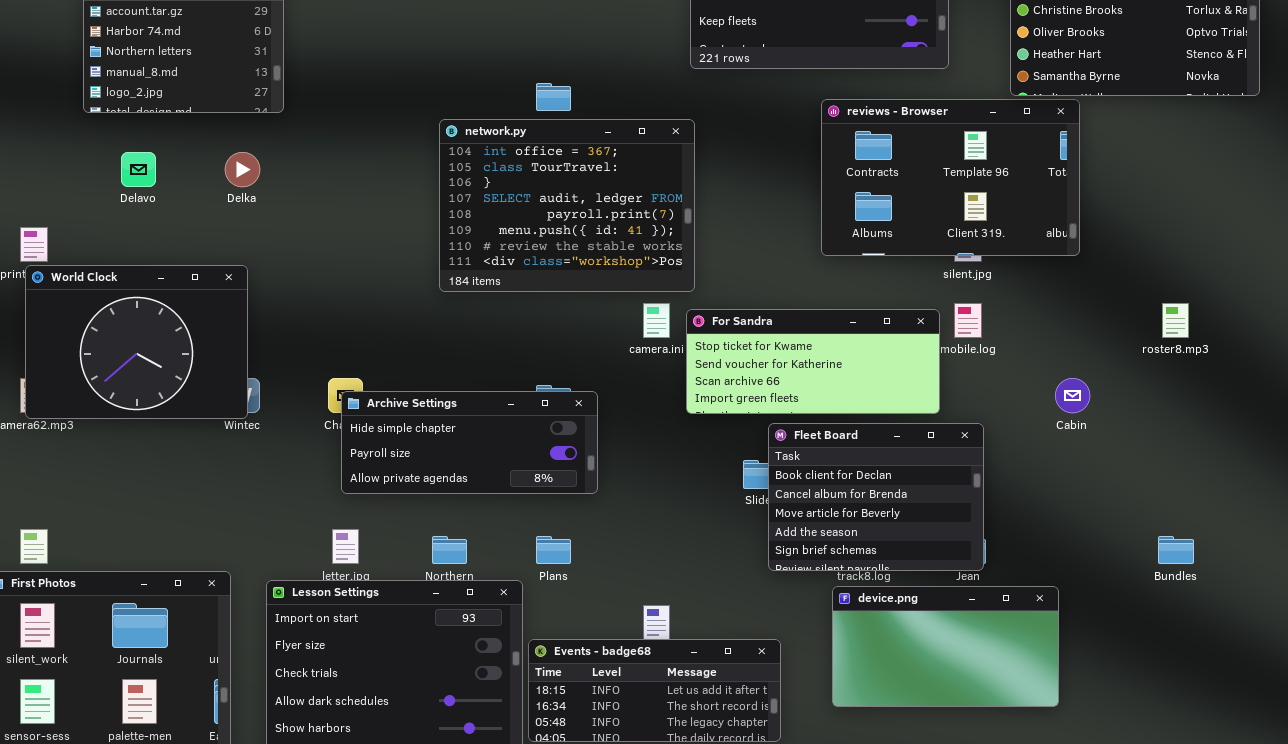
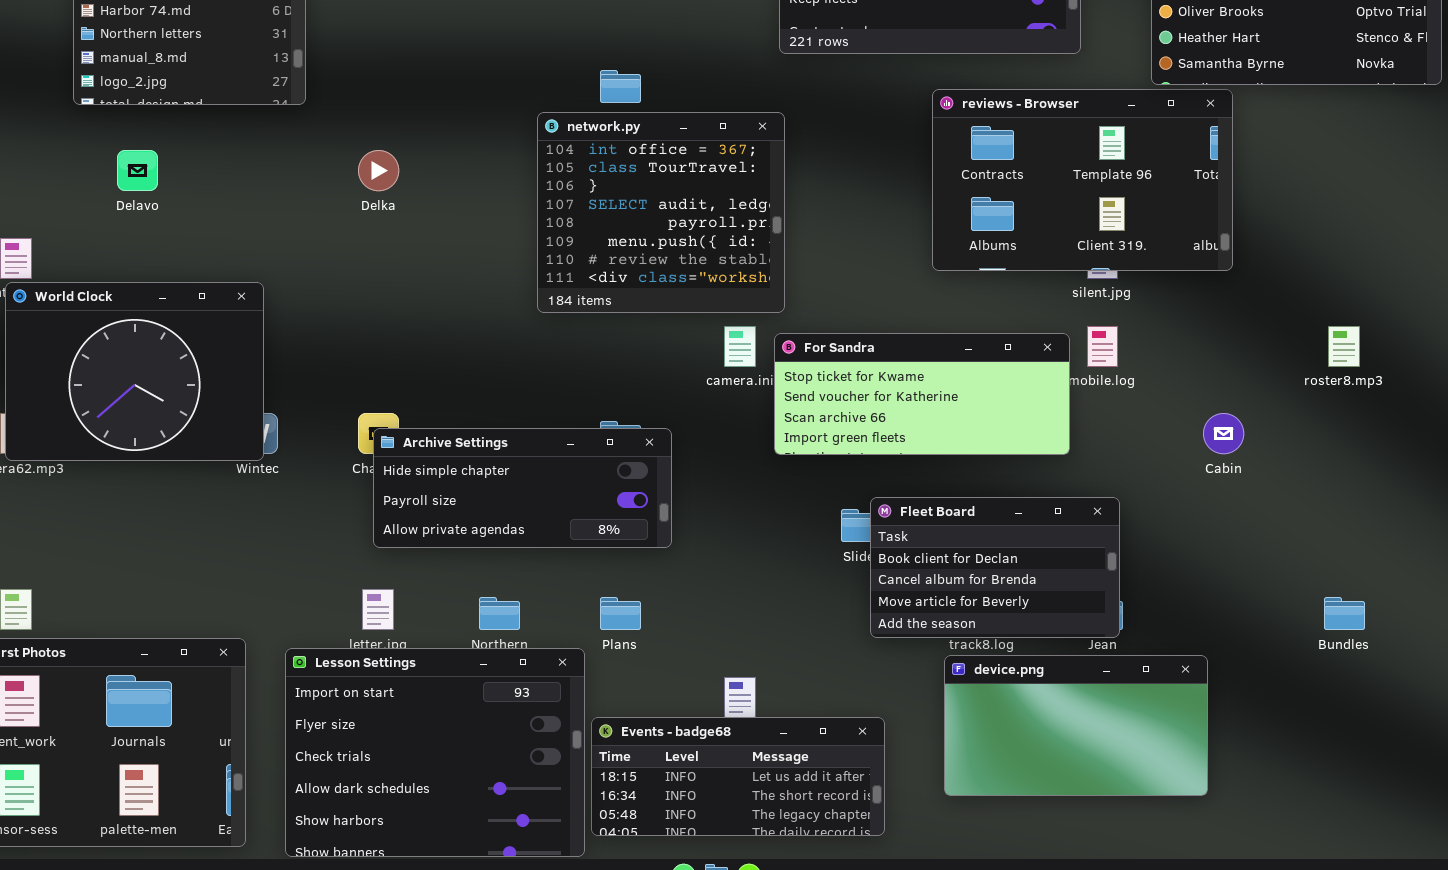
network.py: [439,119,695,292] -> [537,112,785,313], resized
Delka: [225,152,260,187] -> [358,150,399,191], moved
Fleet Board: [768,423,984,571] -> [870,497,1120,638], resized

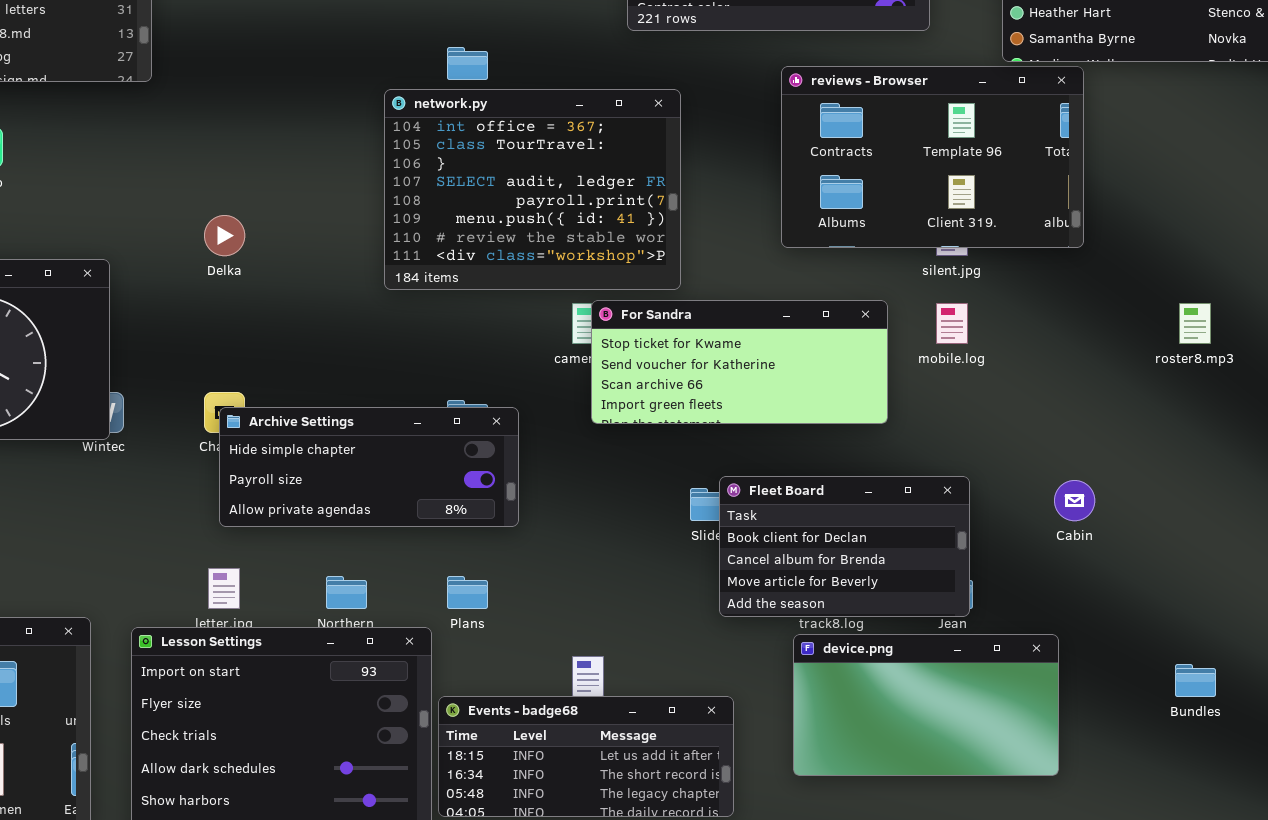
network.py: [537,112,785,313] -> [384,89,681,290], resized
Delka: [358,150,399,191] -> [204,215,245,256], moved
For Sandra: [774,333,1070,455] -> [591,300,888,424], moved
Cabin: [1203,413,1244,454] -> [1054,480,1095,521], moved
Bundles: [1324,597,1365,630] -> [1175,664,1216,697], moved

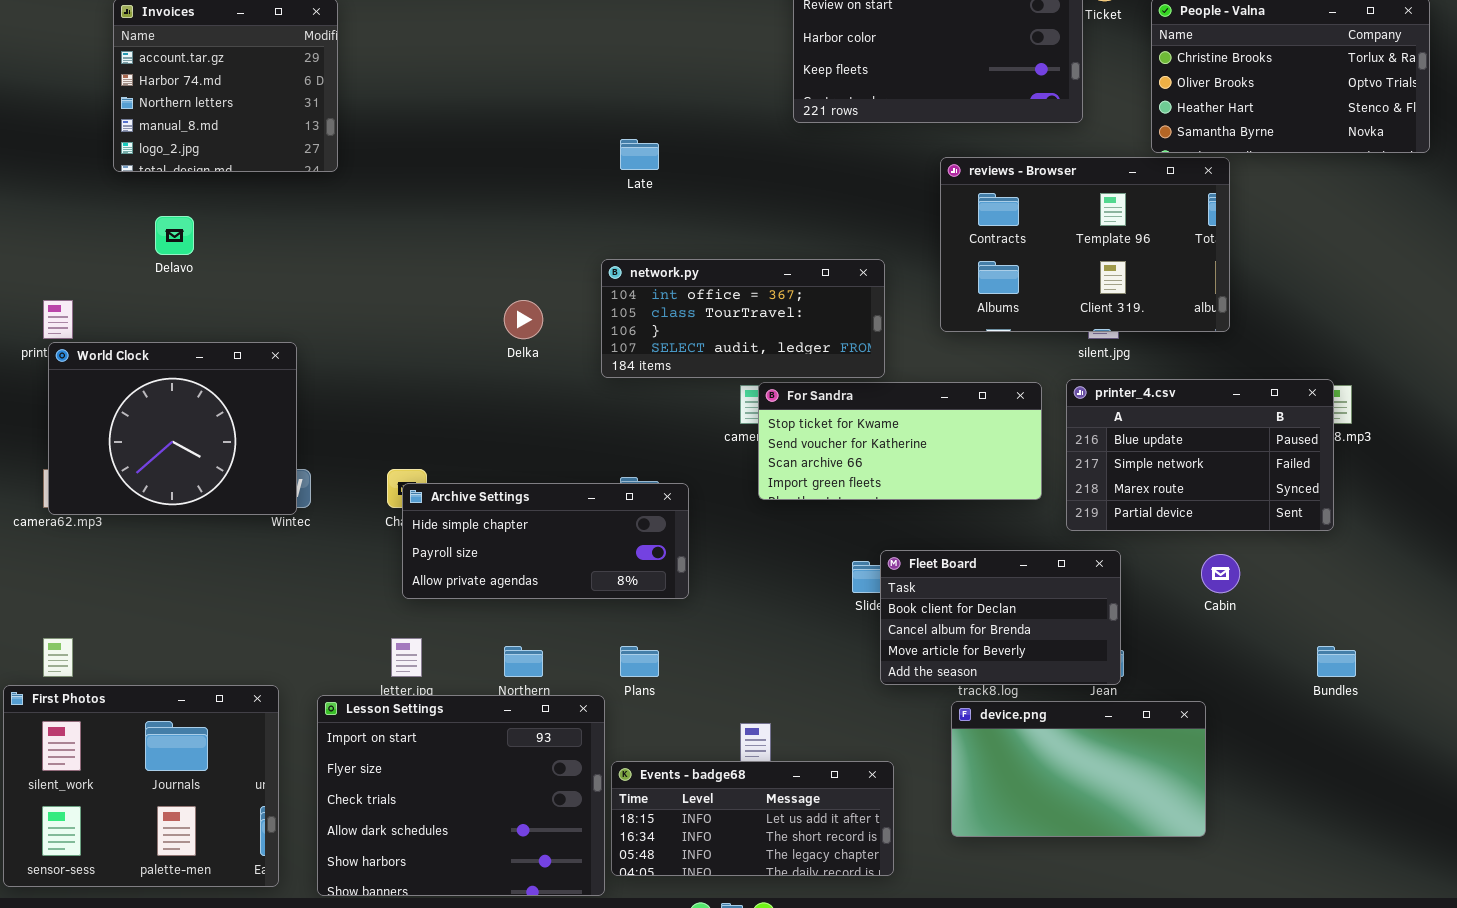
network.py: [384,89,681,290] -> [601,259,885,378], moved, resized
Delka: [204,215,245,256] -> [504,300,543,339], moved
printer_4.csv: none -> [1066,379,1334,531], opened
Bundles: [1175,664,1216,697] -> [1317,646,1356,677], moved

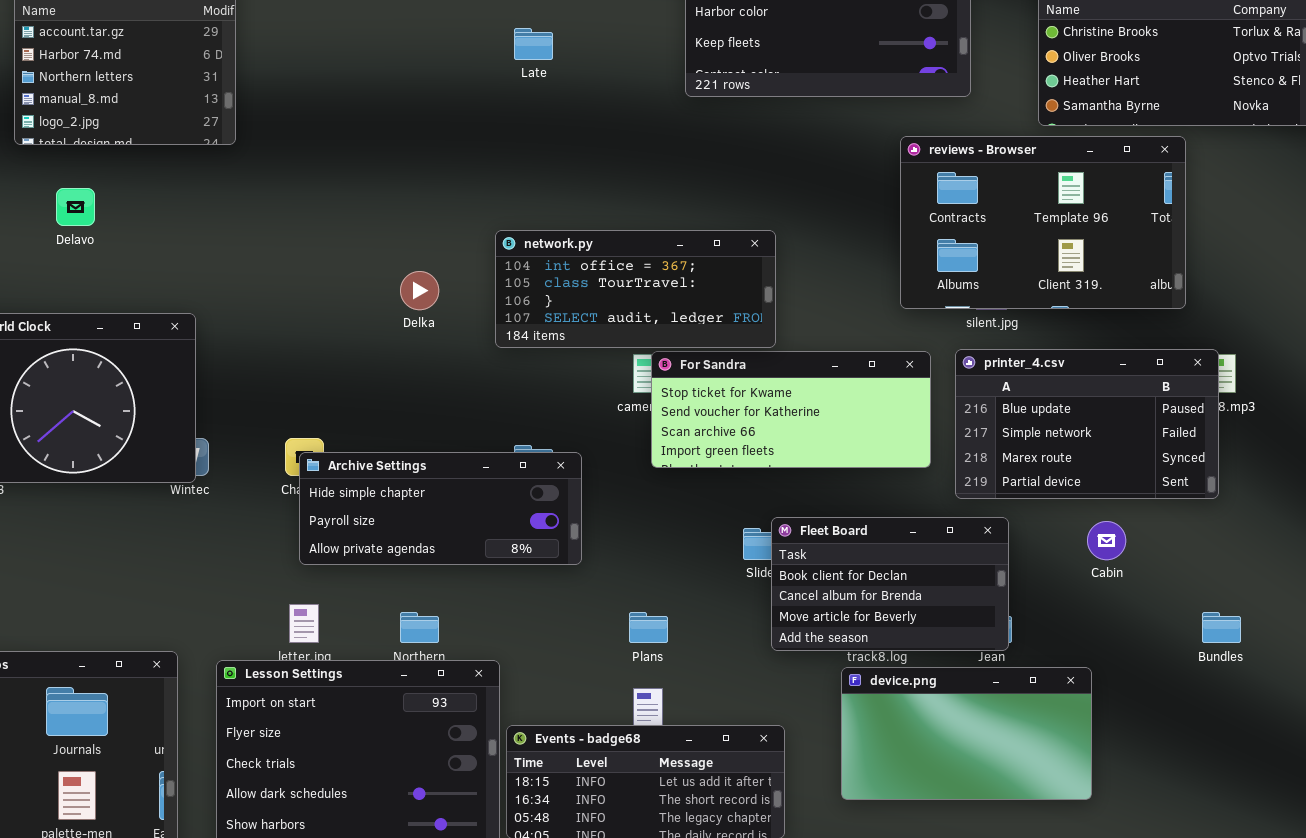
Late: [620,139,659,170] -> [514,28,553,60], moved
reviews - Browser: [940,157,1230,332] -> [900,136,1186,309], moved
Plans: [620,646,659,677] -> [629,612,668,643], moved

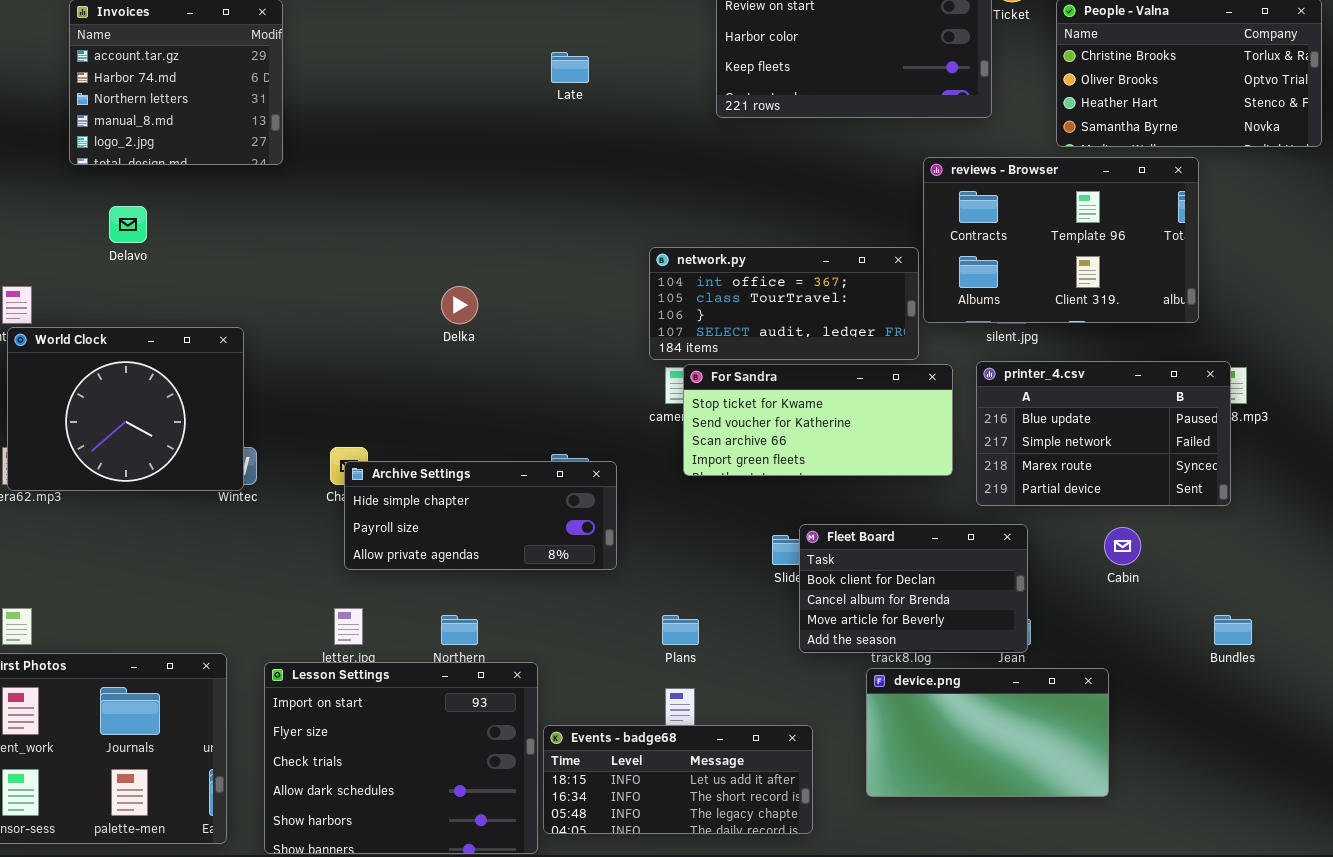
network.py: [495,230,776,348] -> [649,247,919,360], moved

